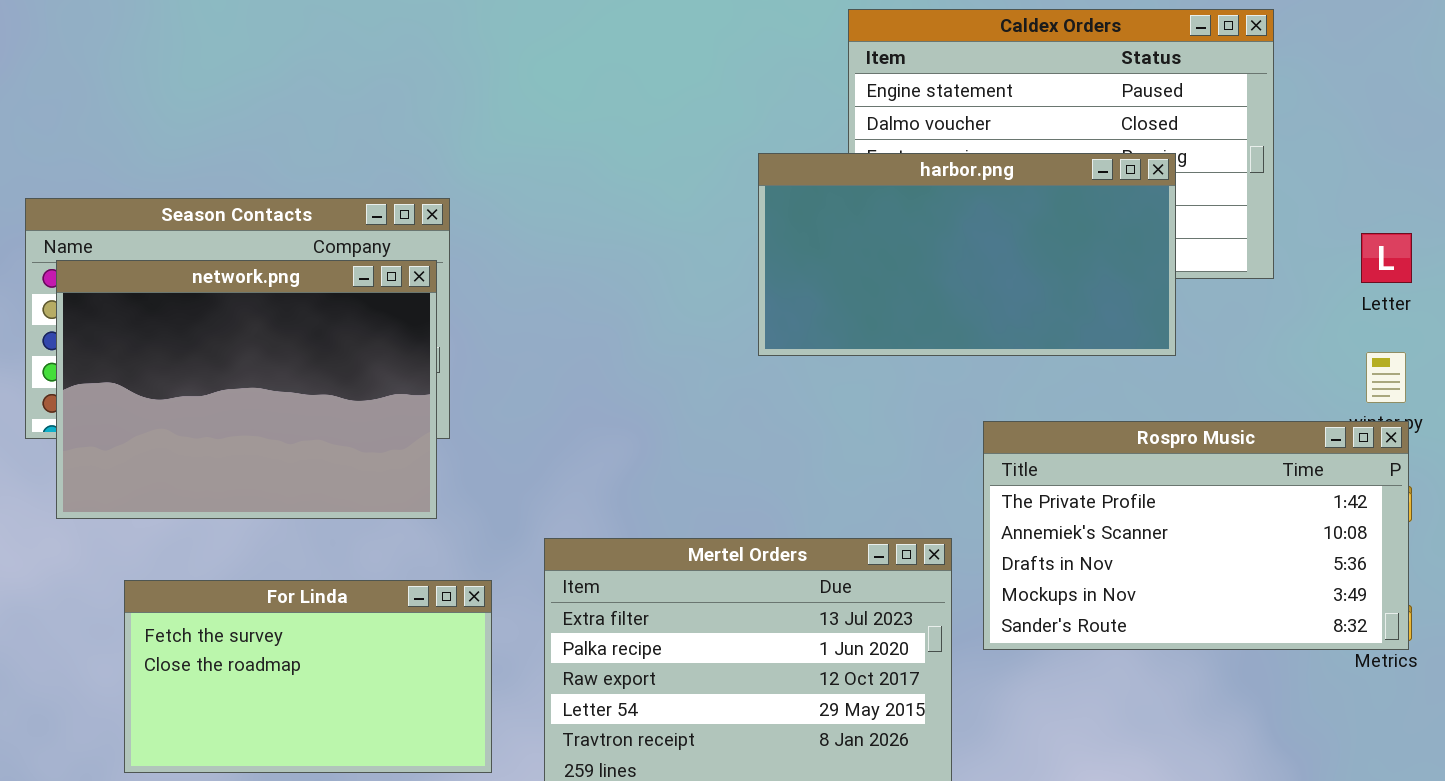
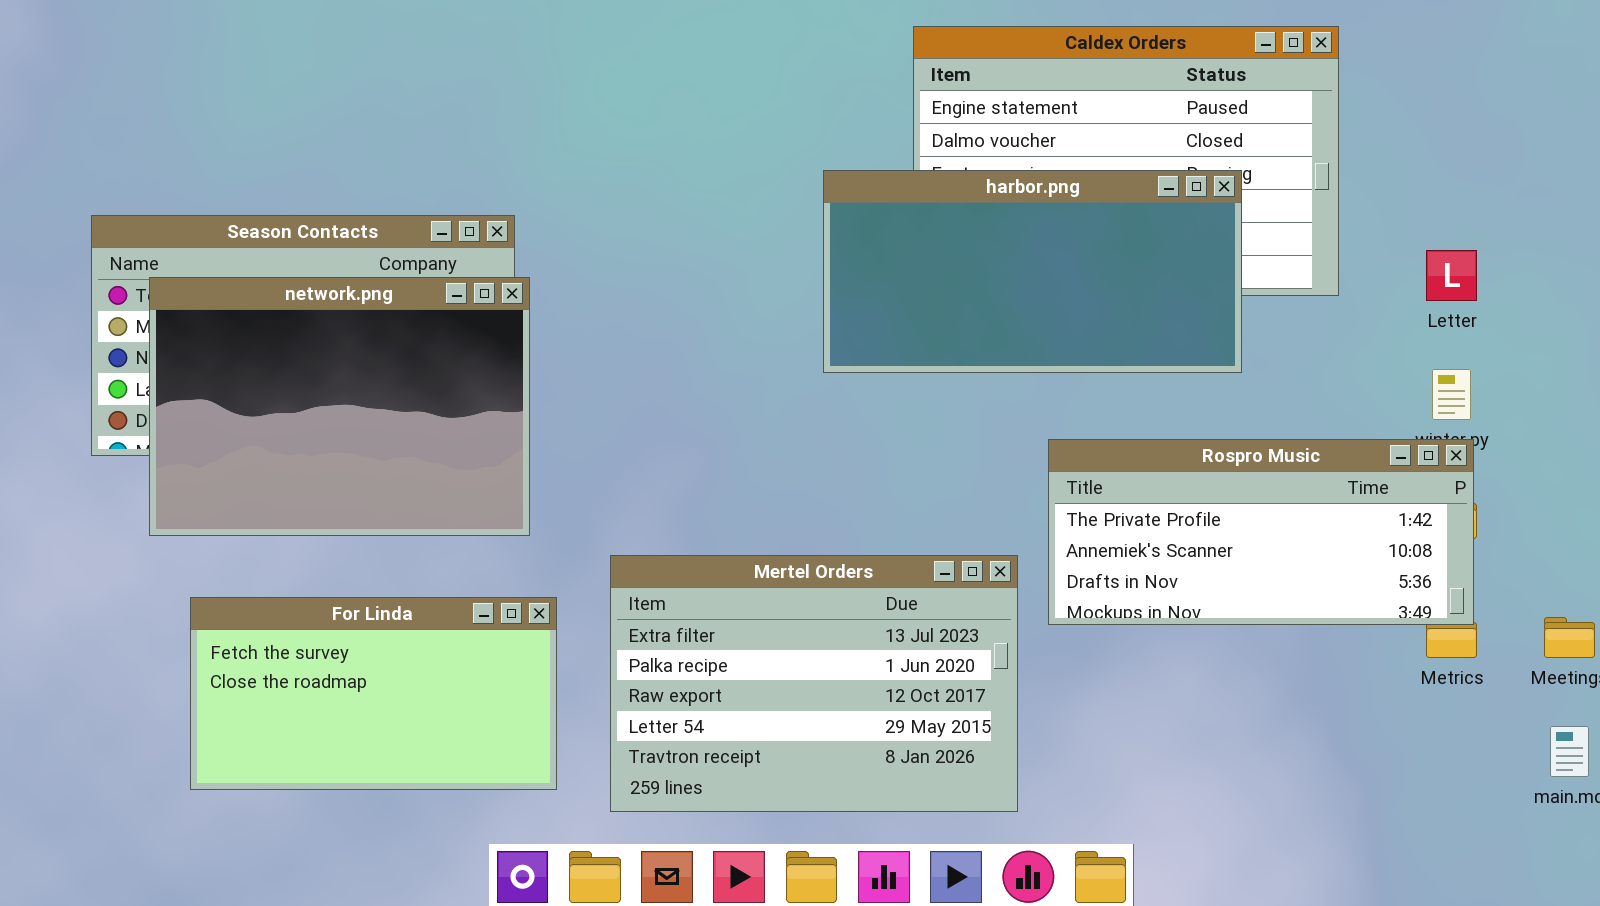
network.png: [56,260,437,519] -> [149,277,530,536], moved
Rospro Music: [983,421,1409,650] -> [1048,439,1474,625], resized

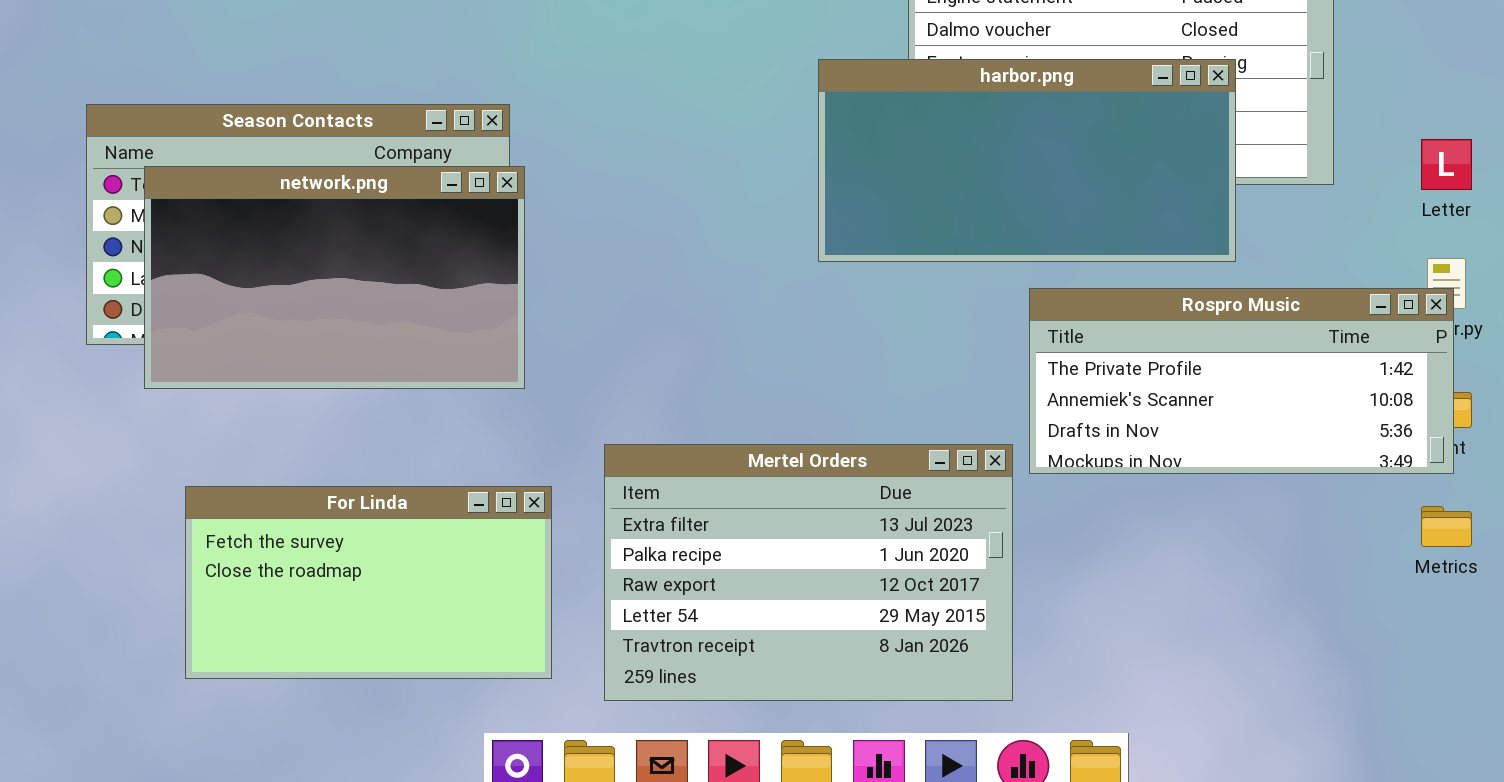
network.png: [149,277,530,536] -> [144,166,525,389], resized
Rospro Music: [1048,439,1474,625] -> [1029,288,1454,474], moved

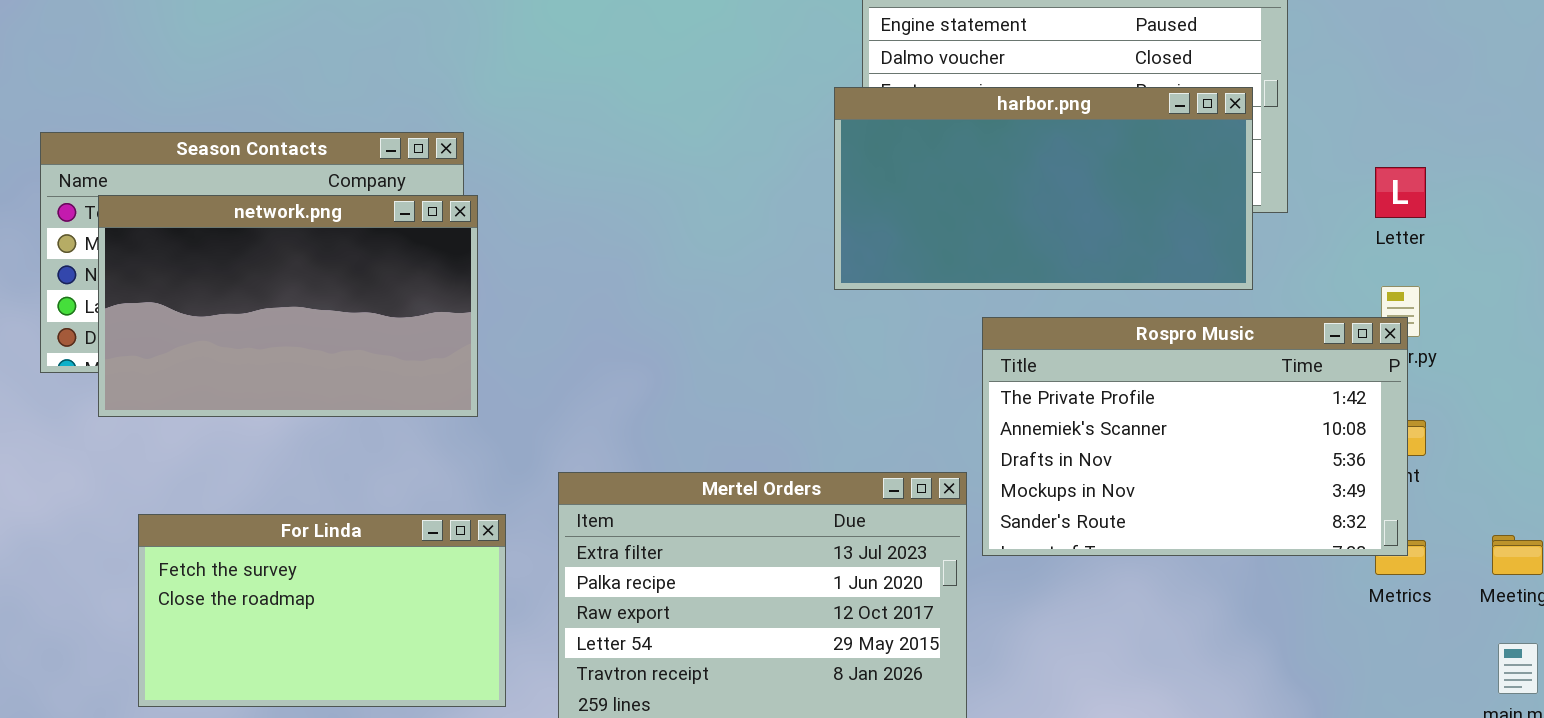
harbor.png: [818,59,1236,262] -> [834,87,1253,290], moved
Rospro Music: [1029,288,1454,474] -> [982,317,1408,556], resized

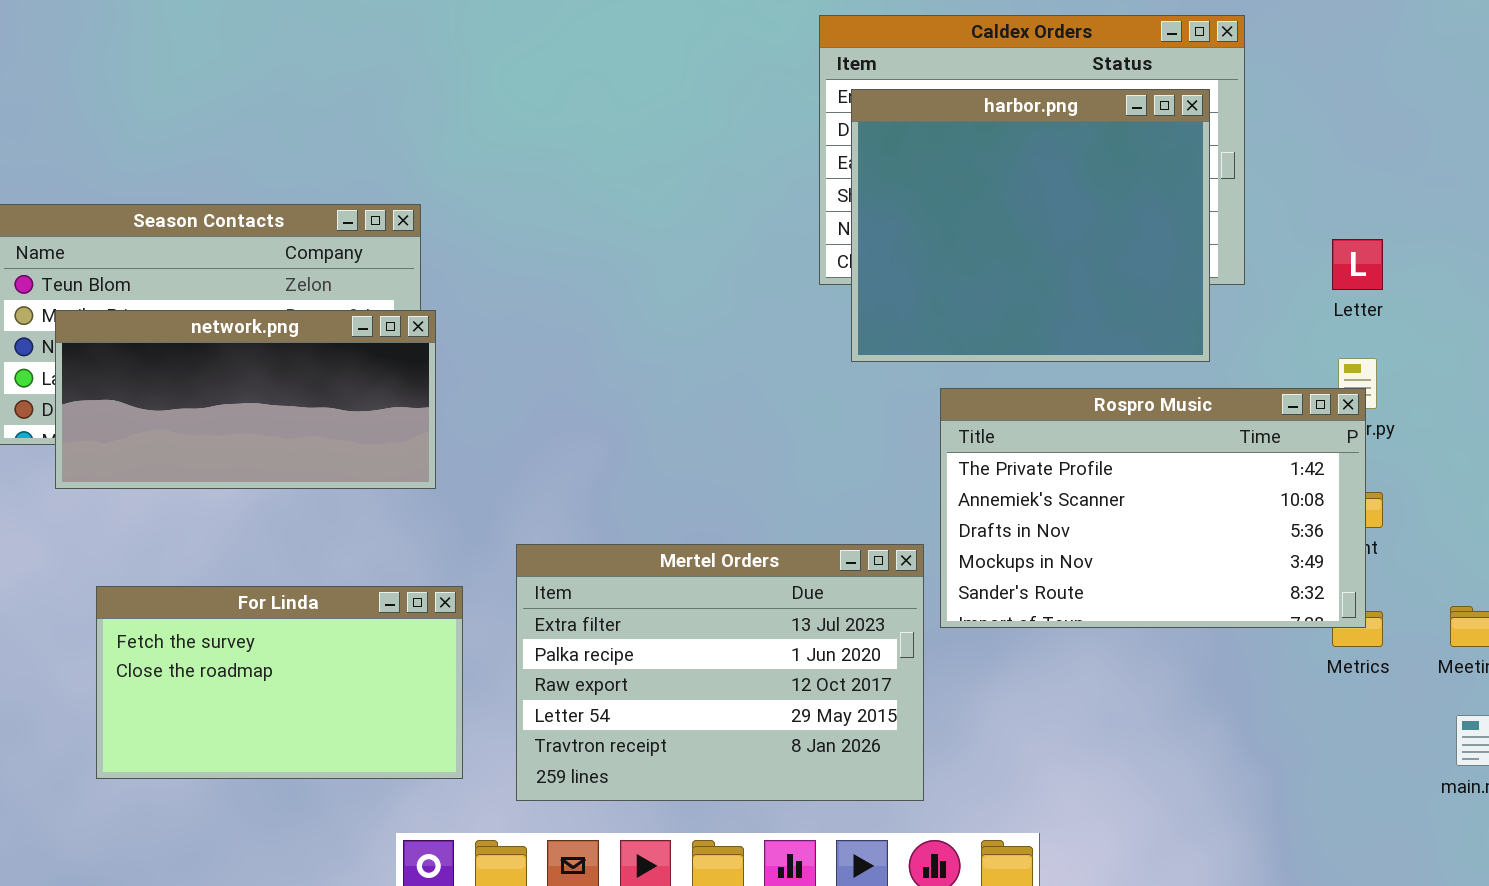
harbor.png: [834,87,1253,290] -> [851,89,1210,362], resized
network.png: [98,195,478,417] -> [55,310,436,489], resized

